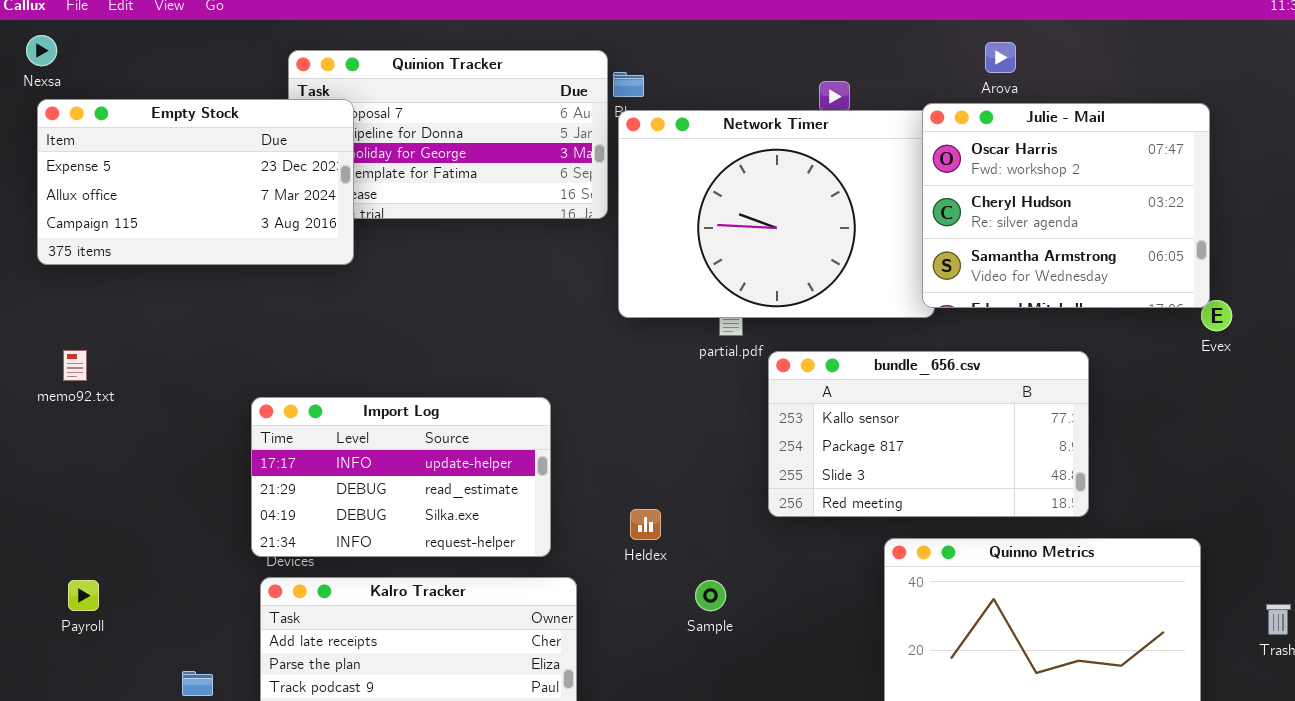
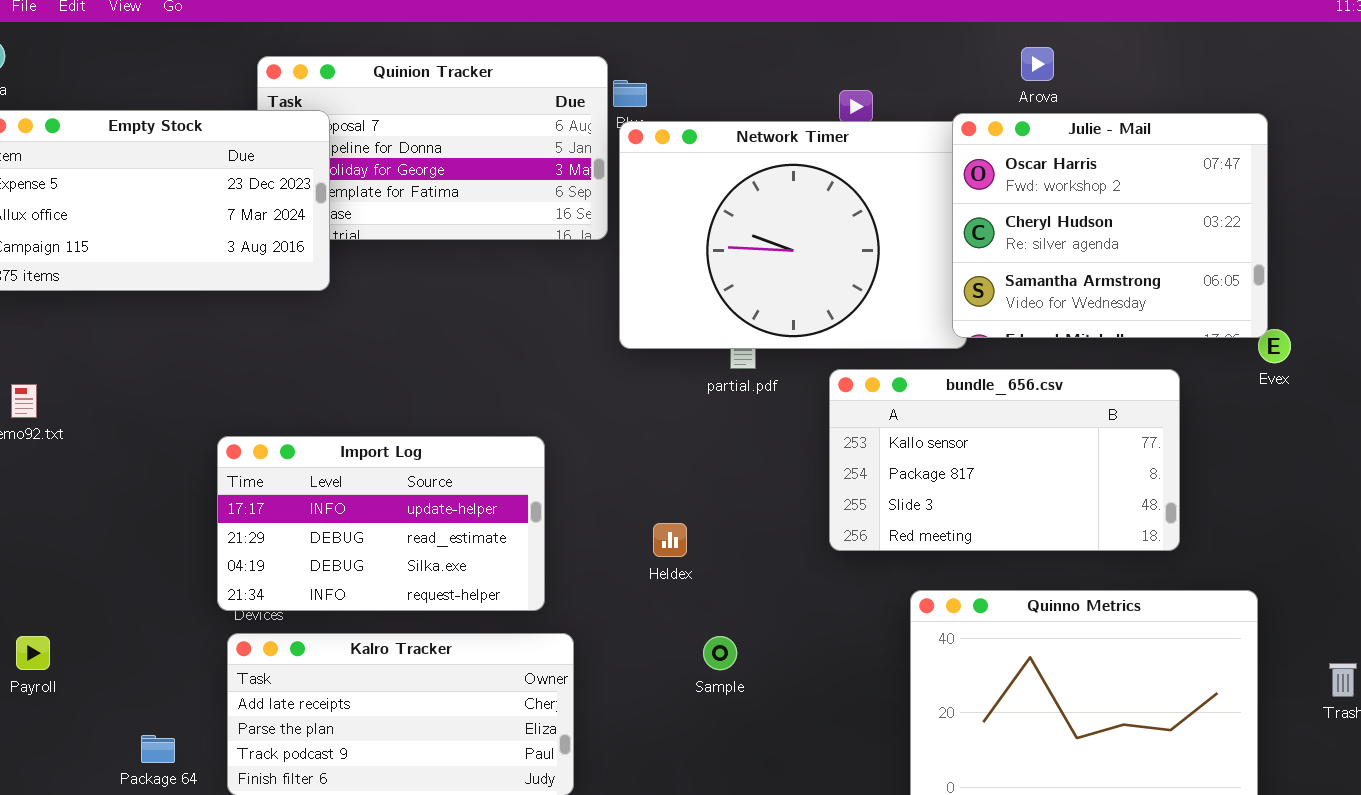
bundle_656.csv: [768,351,1089,517] -> [829,369,1180,551], moved
Heldex: [630,509,661,540] -> [653,523,687,557], moved

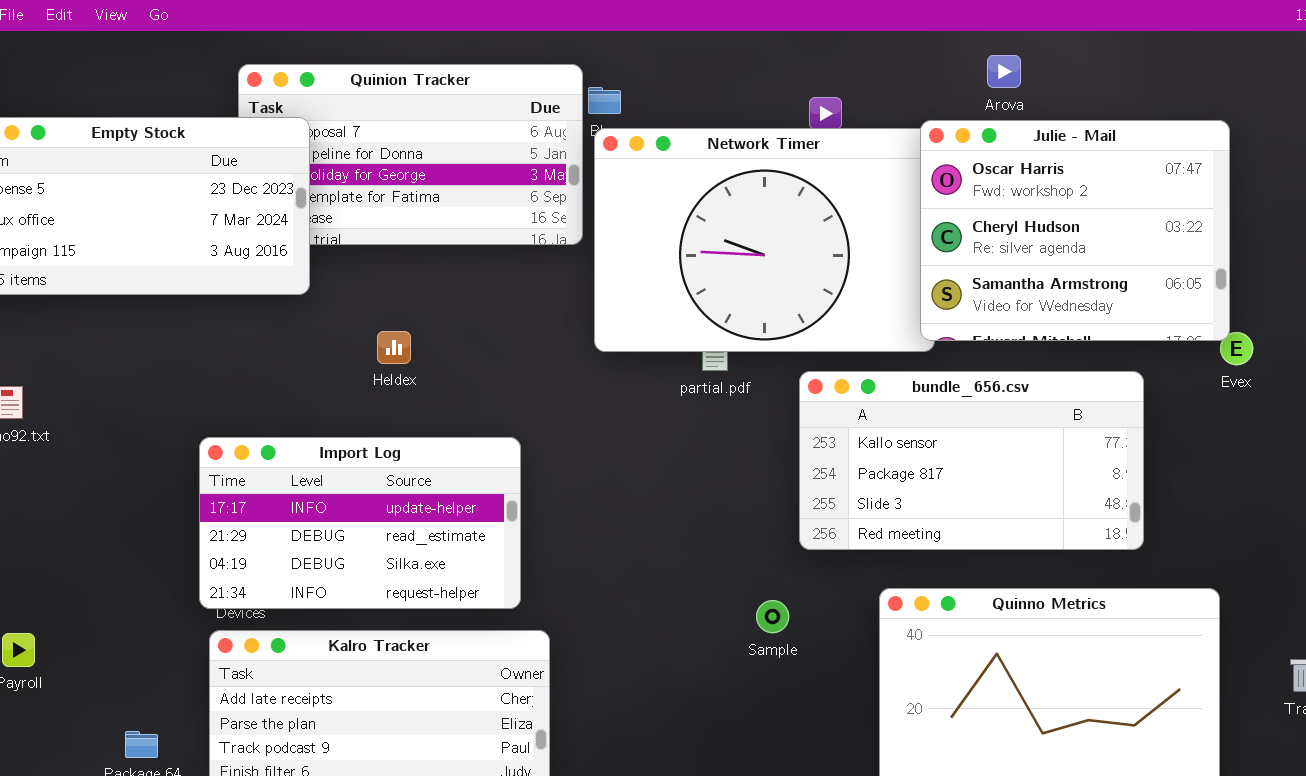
Heldex: [653,523,687,557] -> [377,331,411,364], moved
Sample: [703,636,737,670] -> [756,600,789,633], moved

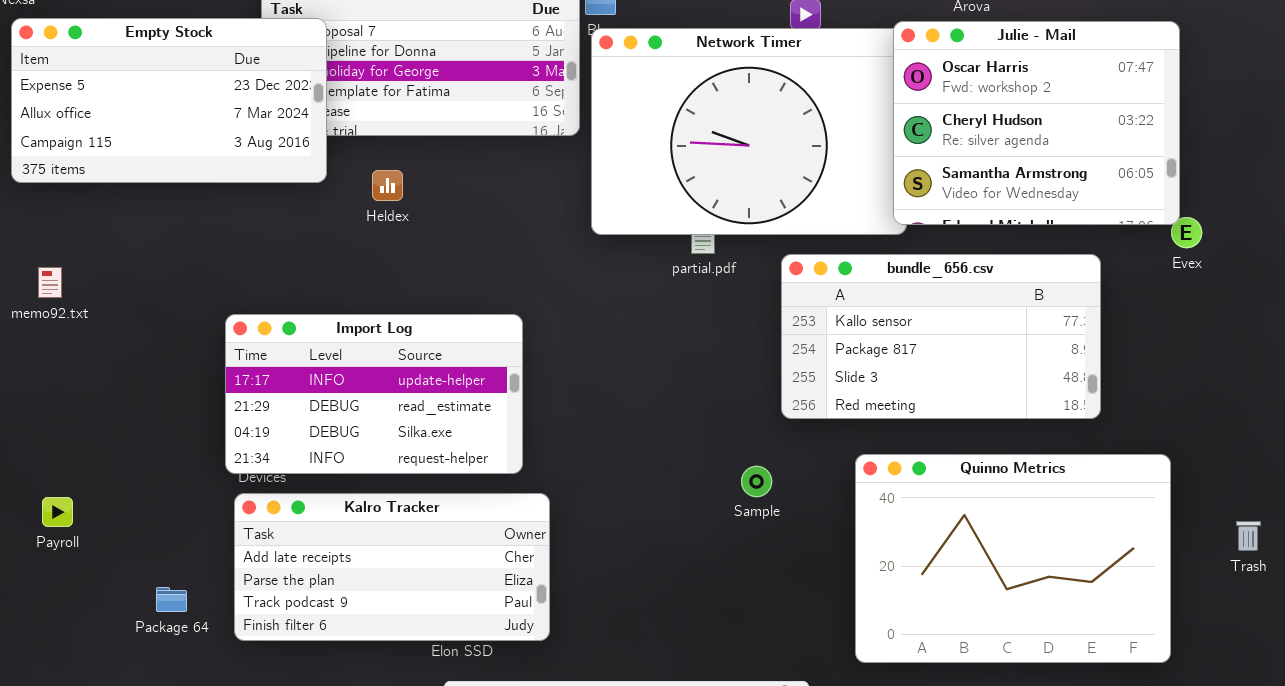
Heldex: [377,331,411,364] -> [372,170,403,201], moved

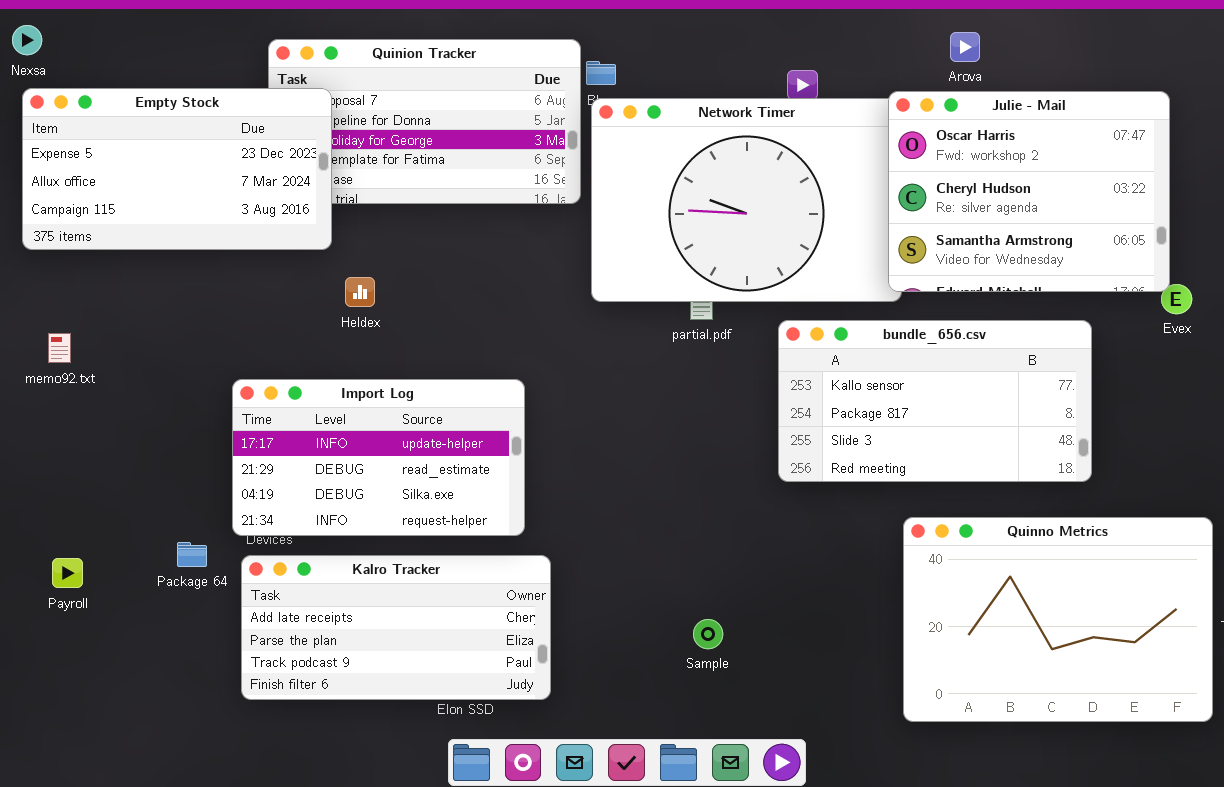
Heldex: [372,170,403,201] -> [345,277,375,307], moved
Quinno Metrics: [855,454,1171,663] -> [903,517,1213,722], moved
Sample: [741,466,772,497] -> [693,619,723,649], moved
Package 64: [156,587,187,612] -> [177,542,207,567], moved

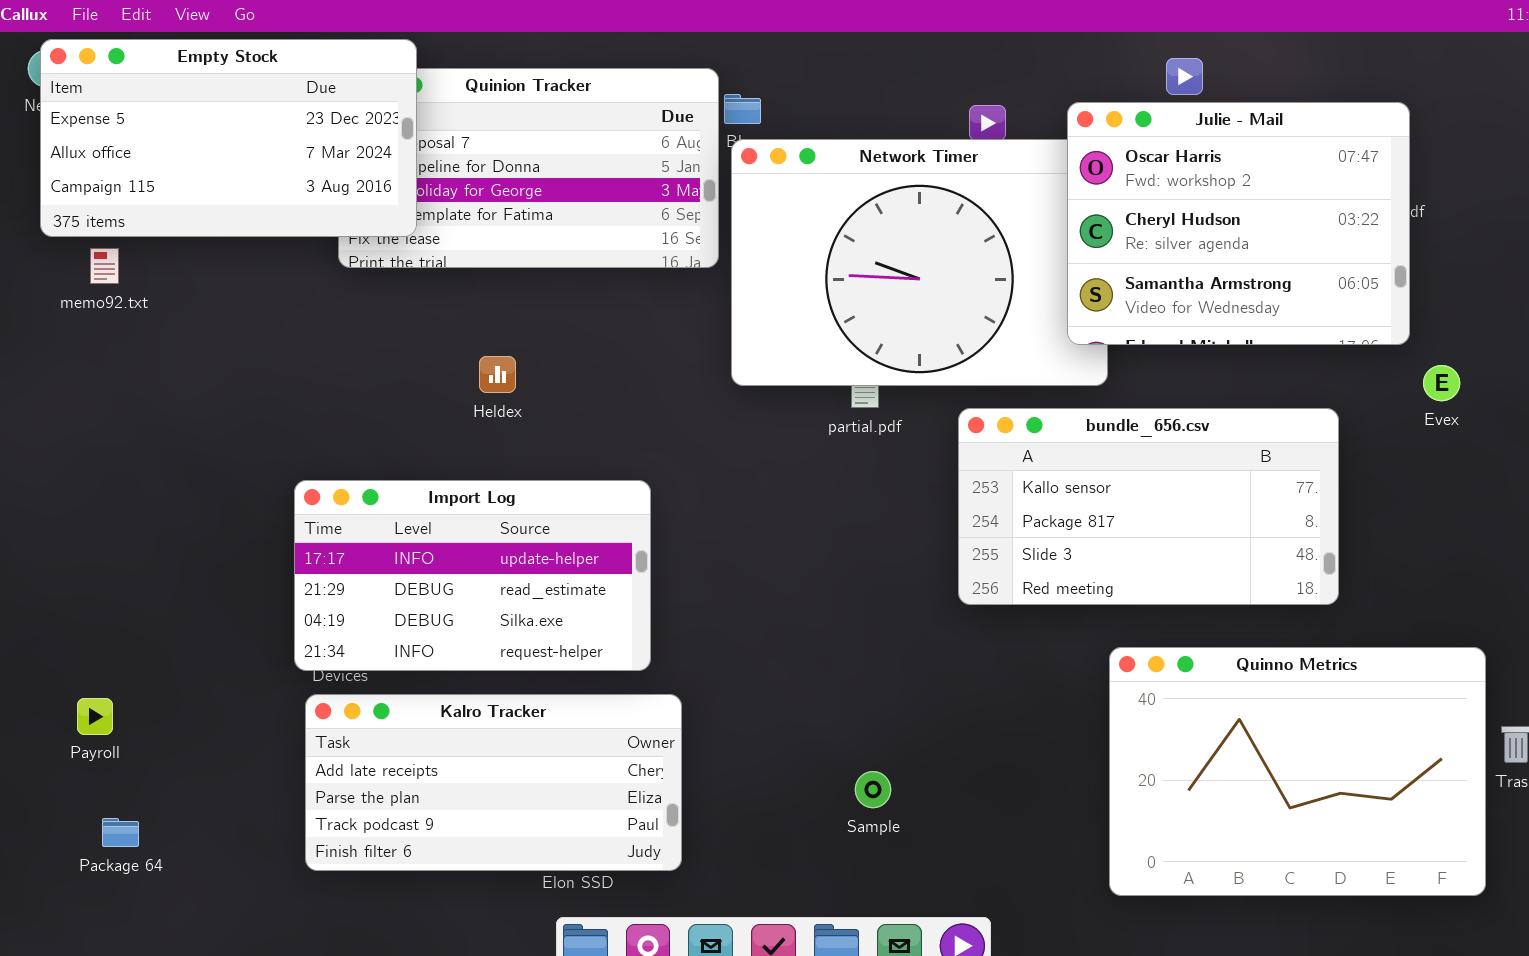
Empty Stock: [22,88,332,250] -> [40,39,417,237], moved
Julie - Mail: [888,91,1170,292] -> [1067,102,1410,345], moved
Heldex: [345,277,375,307] -> [479,356,516,393], moved
memo92.txt: [48,333,71,363] -> [90,248,119,284], moved
Package 64: [177,542,207,567] -> [102,818,139,847], moved

